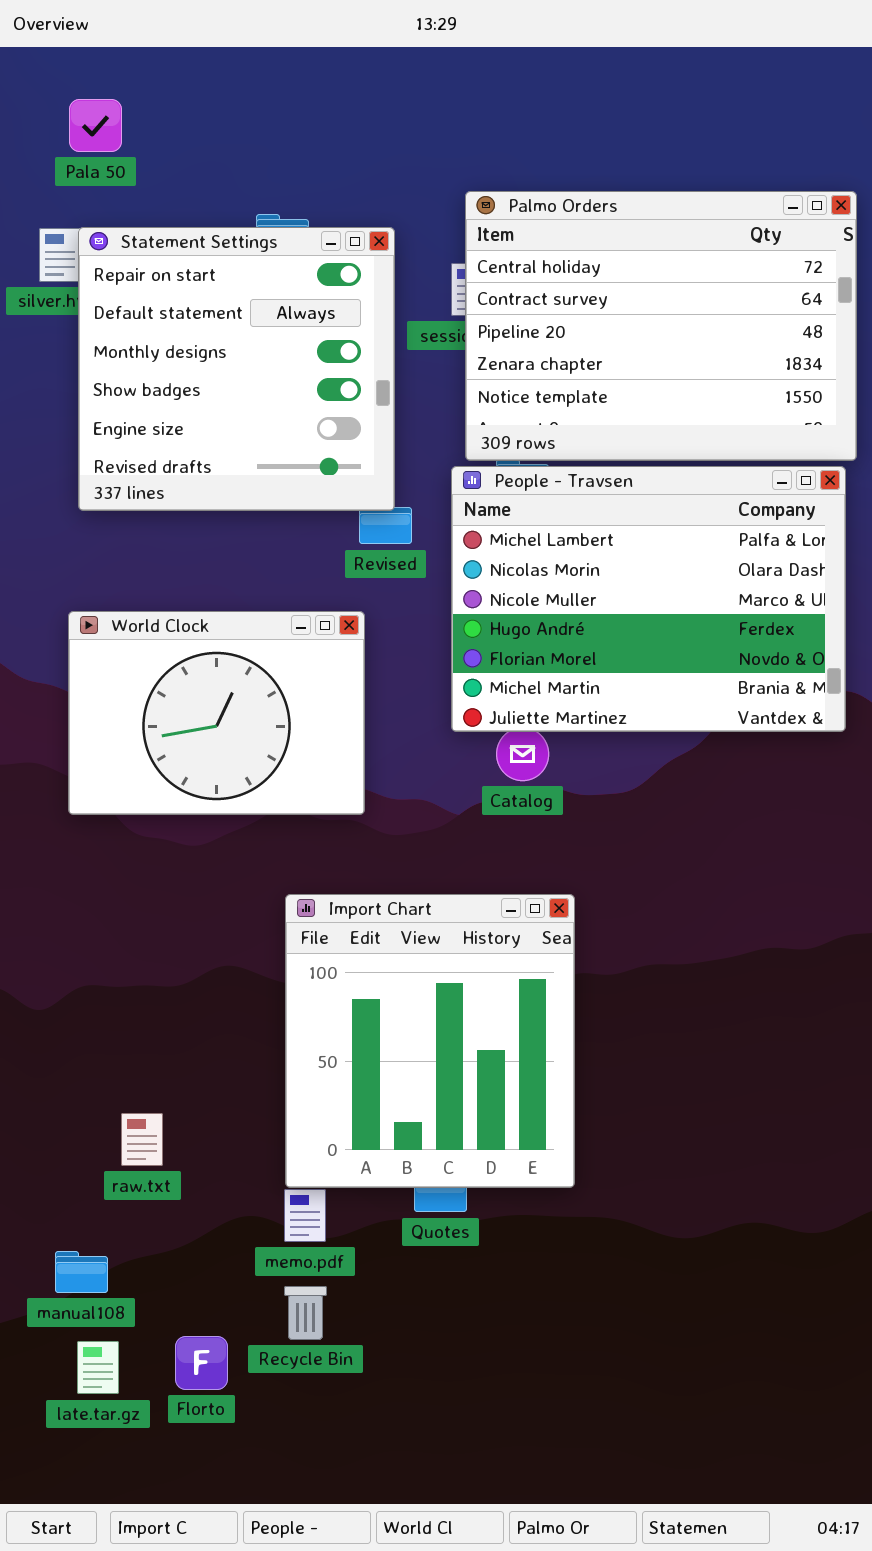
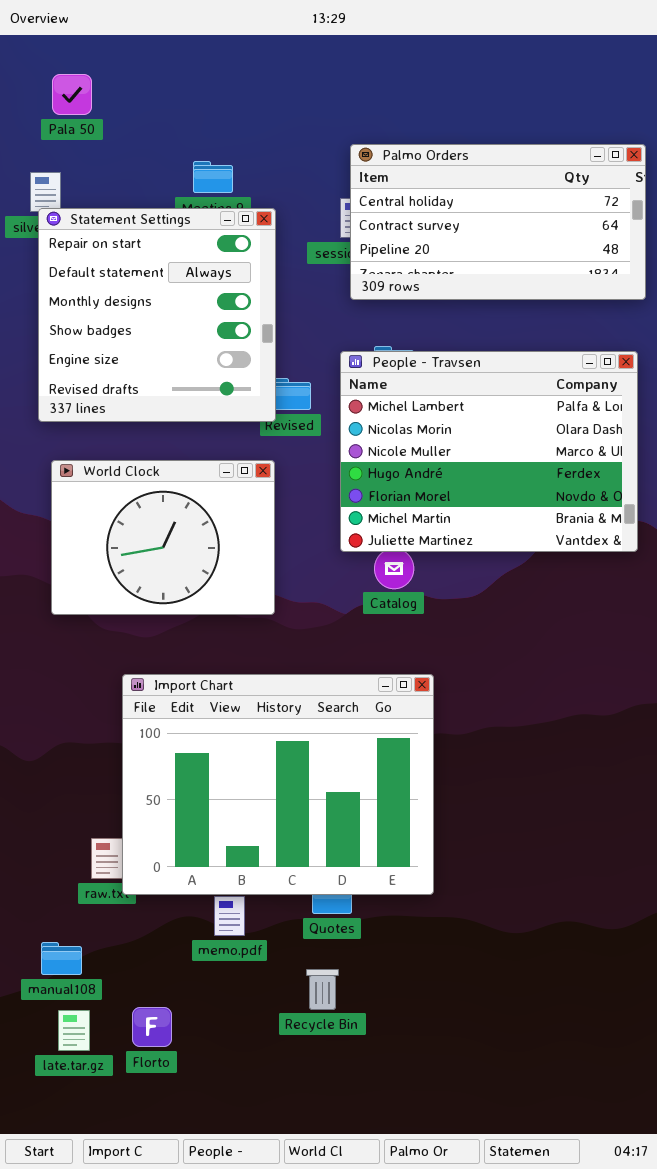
Palmo Orders: [465,191,857,461] -> [350,144,646,300], resized
Statement Settings: [78,227,395,511] -> [38,208,276,422], moved
Import Chart: [285,894,575,1188] -> [122,674,434,895], resized
Recycle Bin: [284,1286,327,1340] -> [306,969,339,1010], moved

